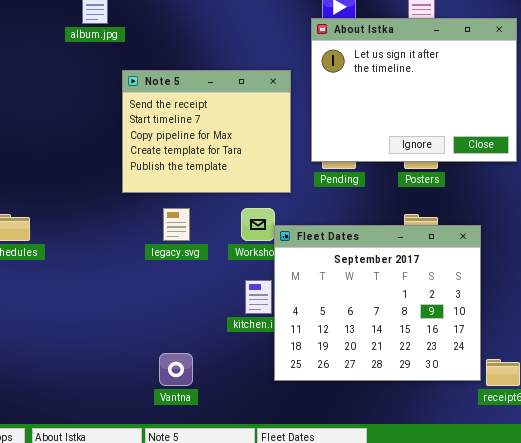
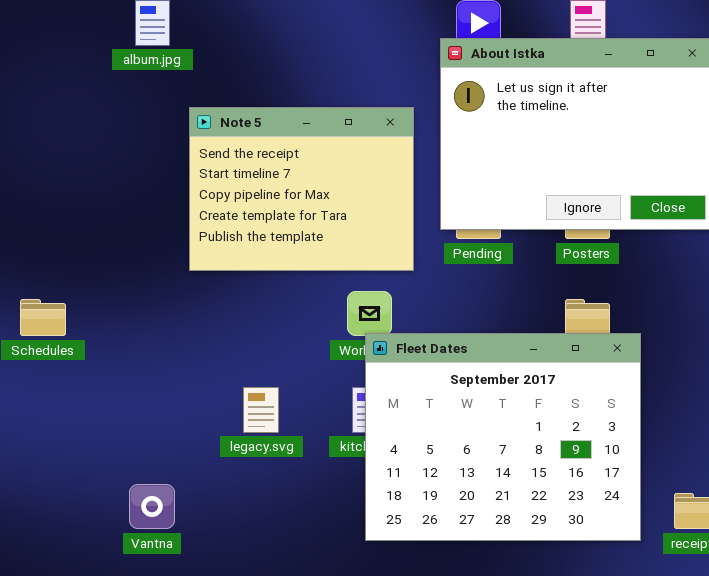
legacy.svg: [163,208,190,241] -> [243,387,279,433], moved
Fleet Dates: [274,225,481,381] -> [365,333,641,541], moved
Vantna: [159,353,193,386] -> [129,484,175,529], moved

